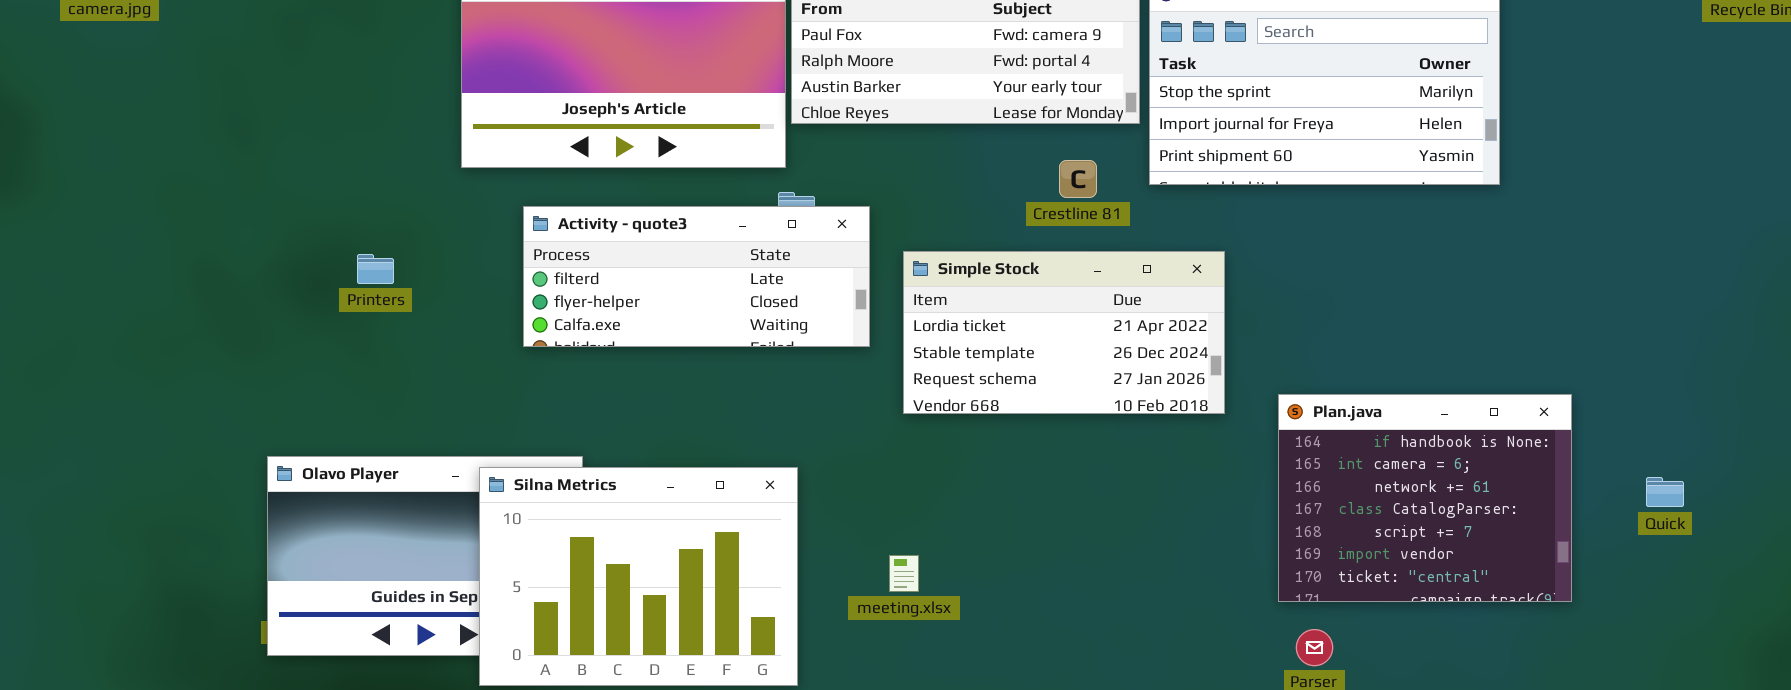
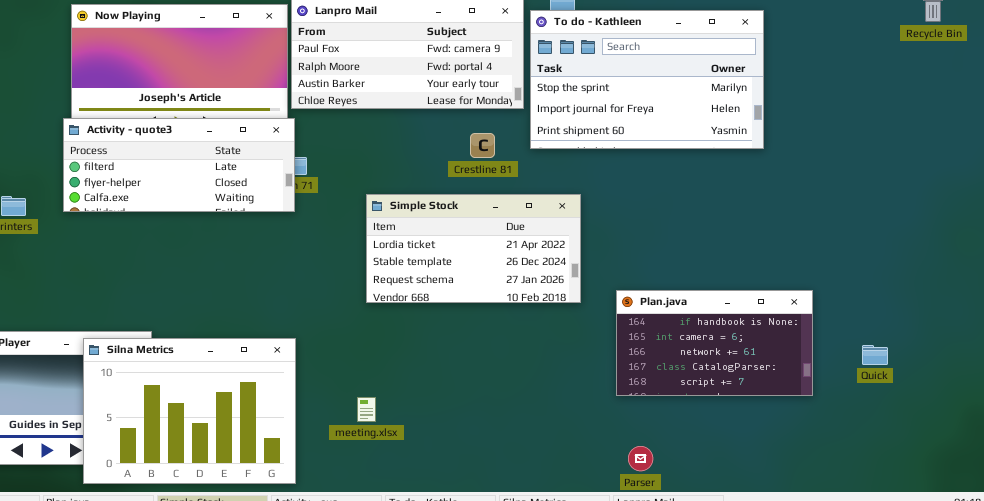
Activity - quote3: [523,206,870,347] -> [63,118,295,212], moved
Plan.java: [1278,394,1572,602] -> [616,290,813,396], resized

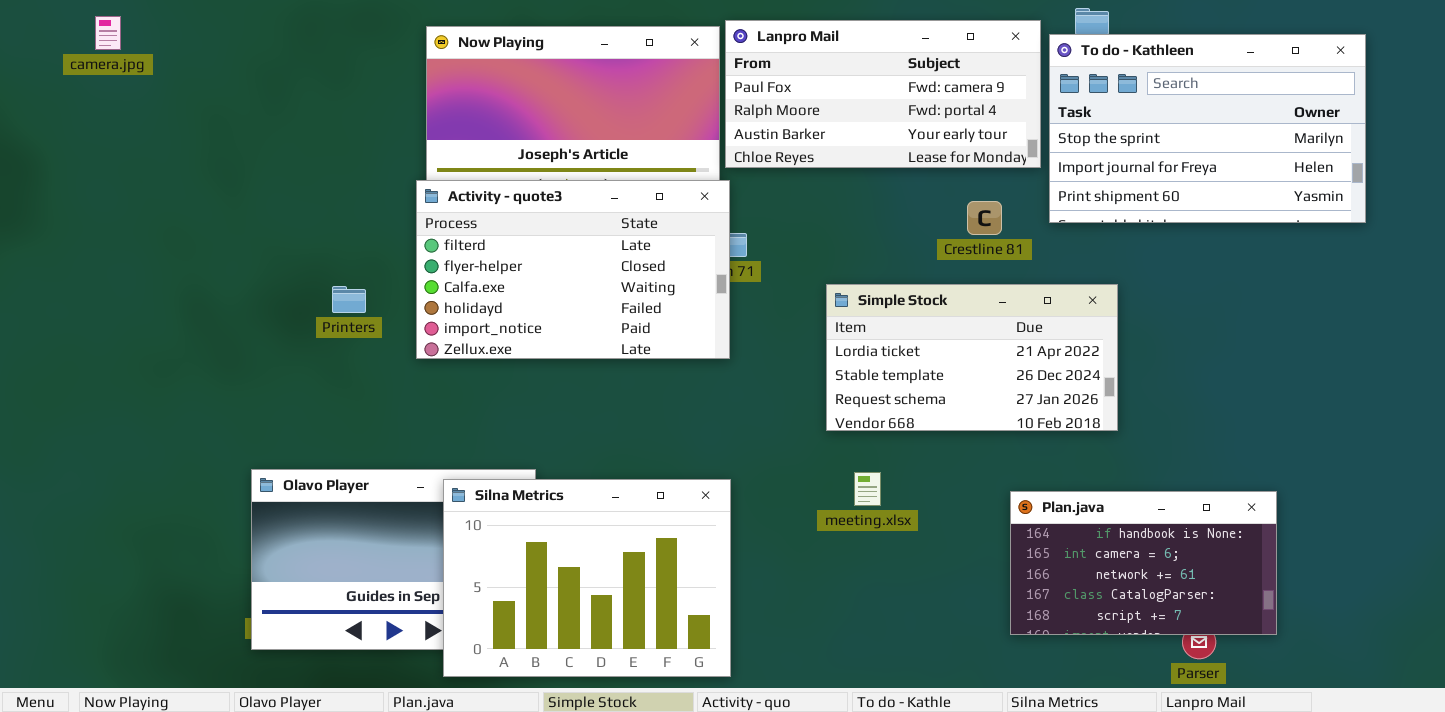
Activity - quote3: [63,118,295,212] -> [416,180,730,359], resized
Plan.java: [616,290,813,396] -> [1010,491,1277,635], moved
meeting.xlsx: [357,397,376,422] -> [854,472,881,506], moved

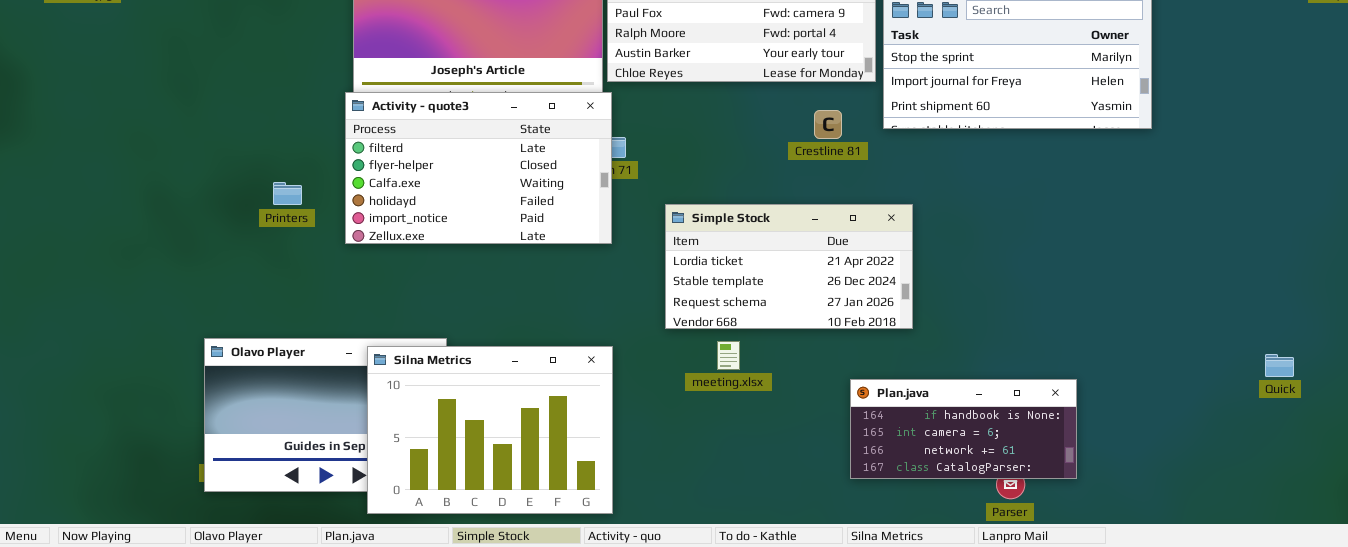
Simple Stock: [826,284,1118,431] -> [665,204,913,329], moved
Plan.java: [1010,491,1277,635] -> [850,379,1077,479], resized

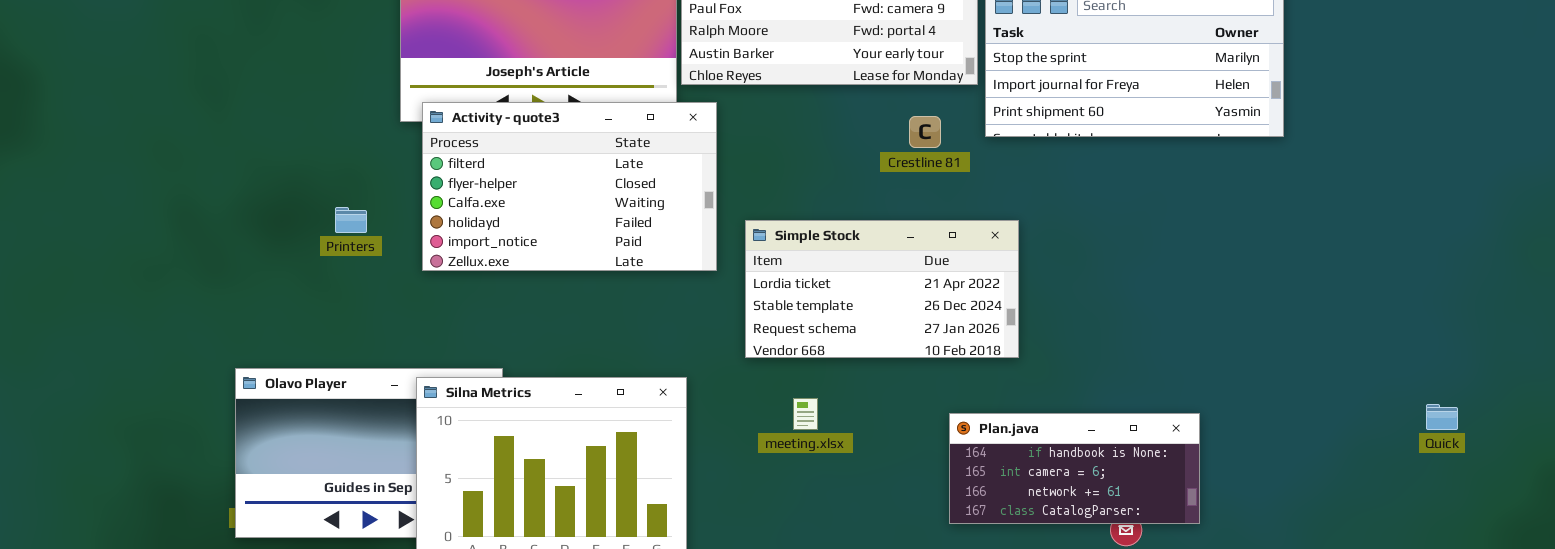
Activity - quote3: [345,92,612,244] -> [422,102,717,271], moved
Printers: [273,182,302,205] -> [335,207,367,233], moved
meeting.xlsx: [717,341,740,370] -> [793,398,818,430], moved
Quick: [1265,354,1294,377] -> [1426,404,1458,430], moved

